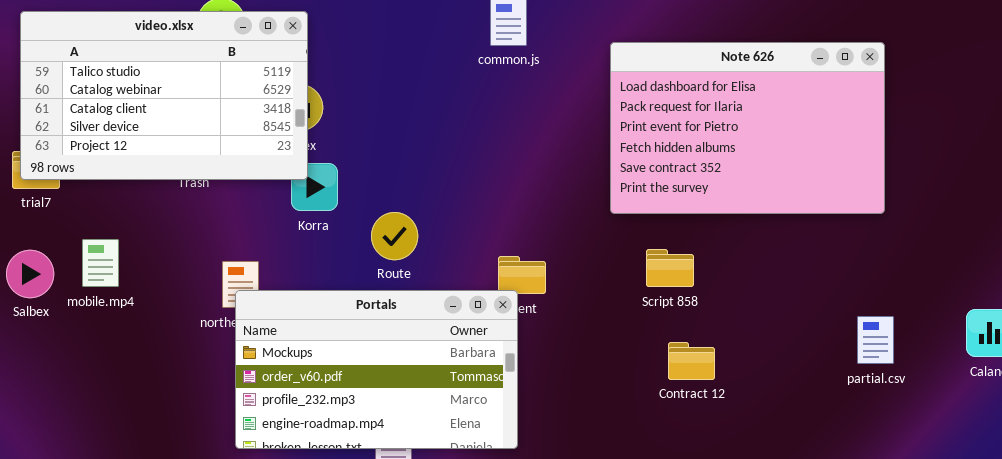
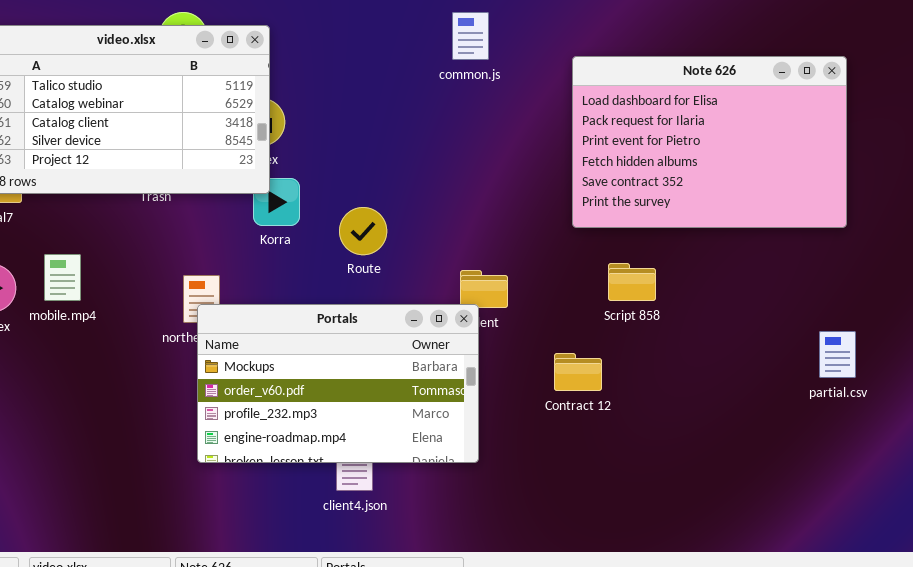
Route: [371,212,418,260] -> [339,207,387,255], moved
Contract 12: [668,342,715,380] -> [554,353,602,391], moved

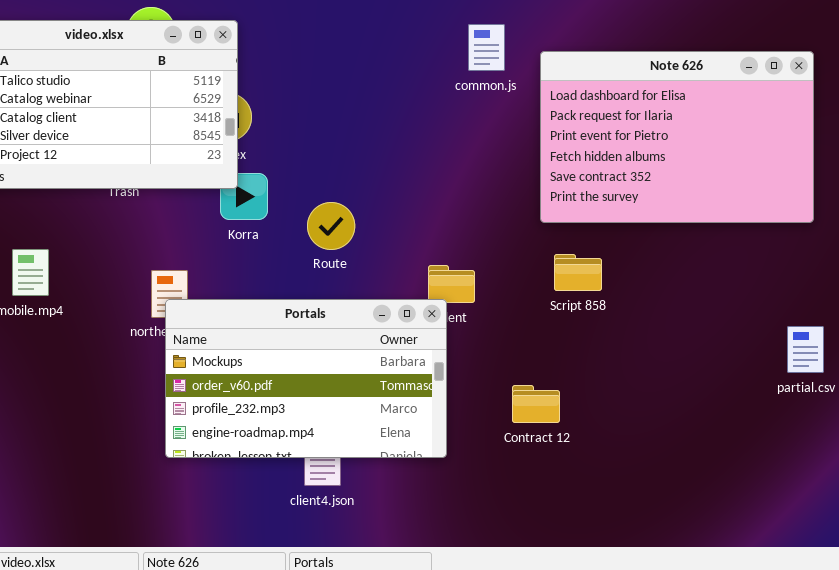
common.js: [452,12,489,60] -> [468,24,505,71], moved
Script 858: [608,263,656,301] -> [554,254,602,291], moved
Contract 12: [554,353,602,391] -> [512,385,560,423], moved

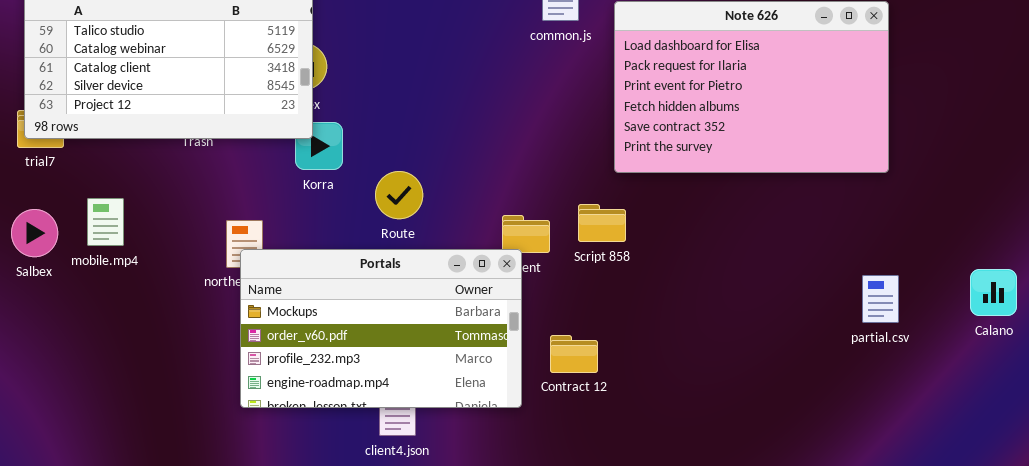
Route: [307,202,355,250] -> [375,171,423,219], moved
Script 858: [554,254,602,291] -> [578,204,626,242], moved
Contract 12: [512,385,560,423] -> [550,335,598,373], moved

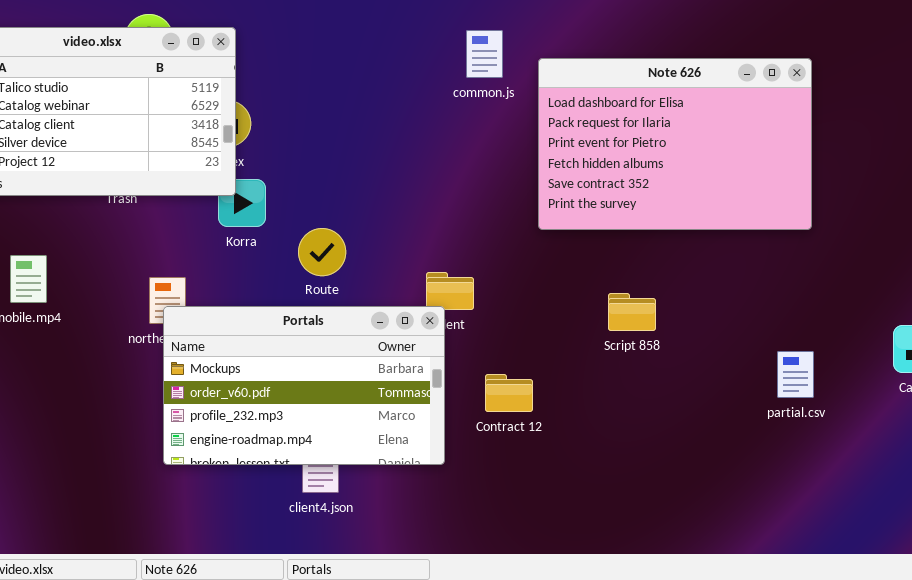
Script 858: [578,204,626,242] -> [608,293,656,331], moved
partial.csv: [862,275,899,323] -> [777,351,814,398], moved
Contract 12: [550,335,598,373] -> [485,374,533,412], moved

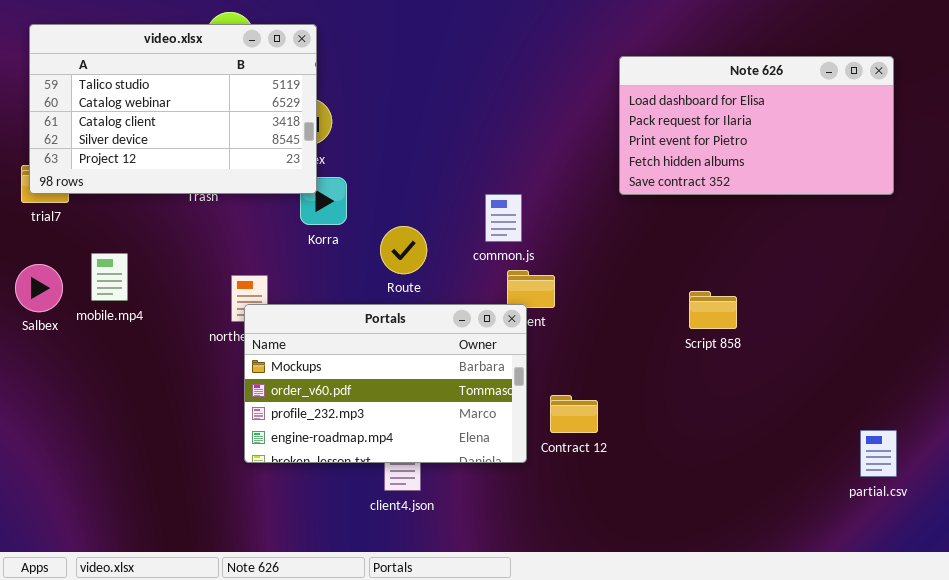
common.js: [466,30,503,78] -> [485,194,522,242], moved
Note 626: [538,58,812,230] -> [619,56,894,195], resized
partial.csv: [777,351,814,398] -> [860,430,897,477], moved
Contract 12: [485,374,533,412] -> [550,395,598,433], moved

